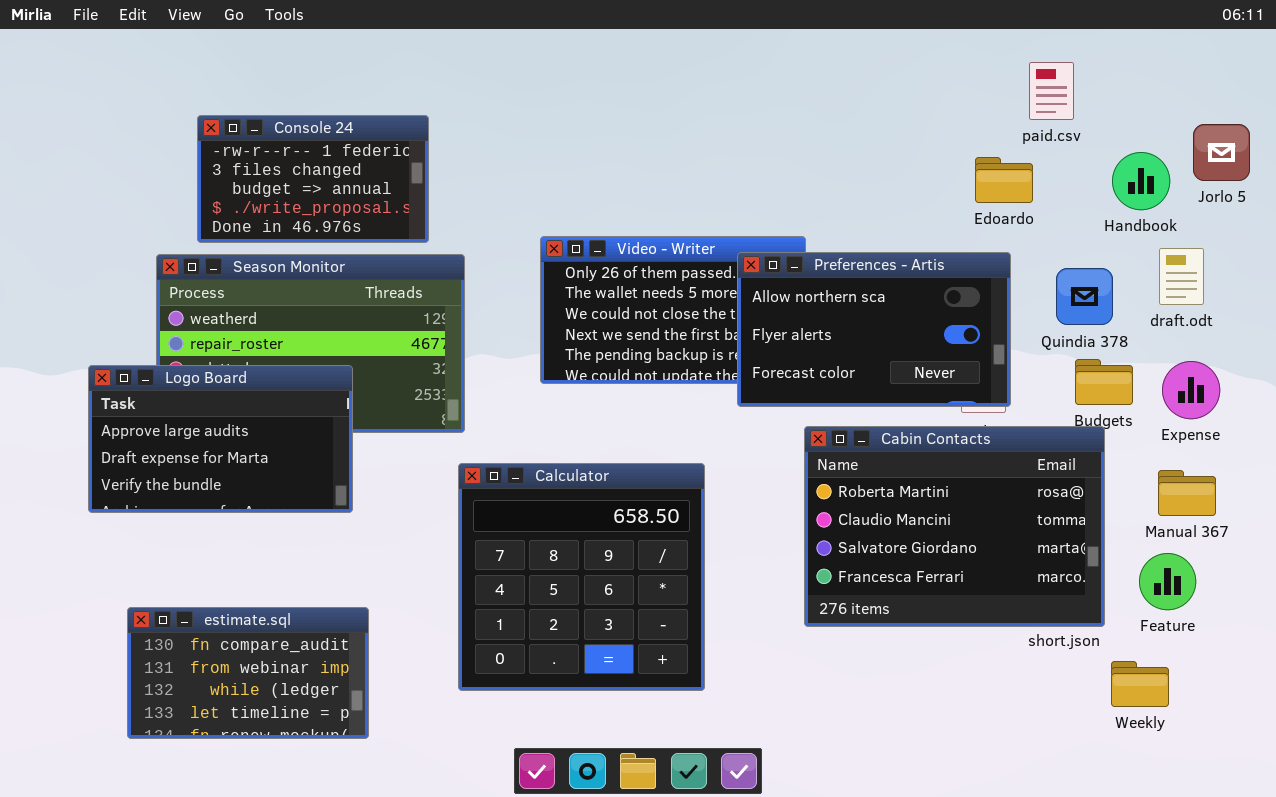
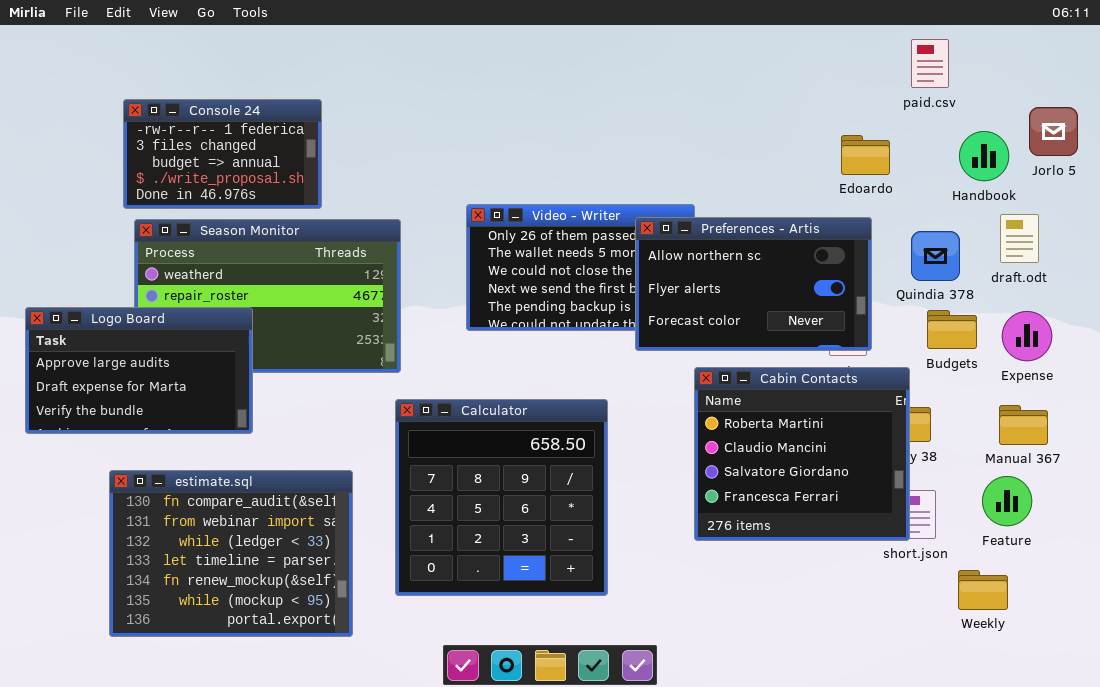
paid.csv: [1029,62,1074,120] -> [911,39,949,88], moved
Console 24: [197,115,429,243] -> [123,99,322,209], moved
Logo Board: [88,365,353,513] -> [25,307,253,434], moved
Cabin Contacts: [804,426,1105,627] -> [694,367,910,541], resized
estimate.sql: [127,607,369,739] -> [109,470,353,637], resized

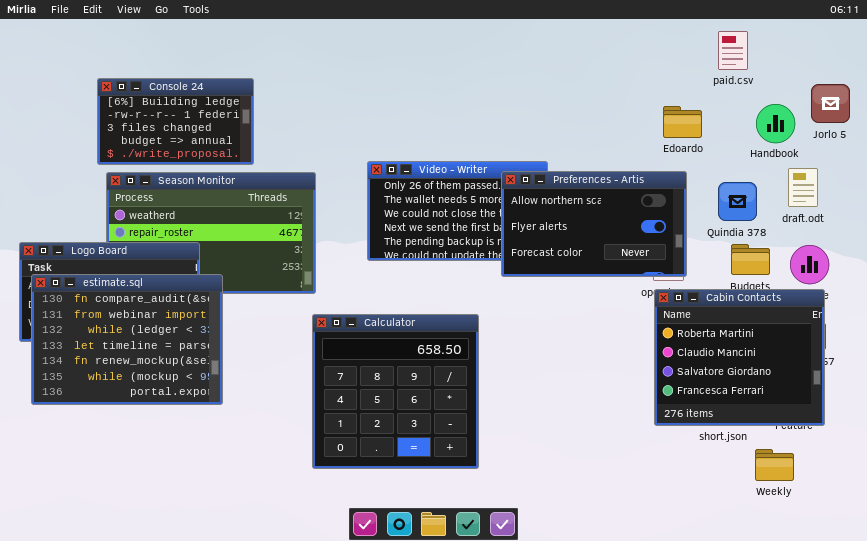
Console 24: [123,99,322,209] -> [97,78,254,165], scrolled up 1 row
Cabin Contacts: [694,367,910,541] -> [654,289,825,426], moved
estimate.sql: [109,470,353,637] -> [31,274,223,405], moved

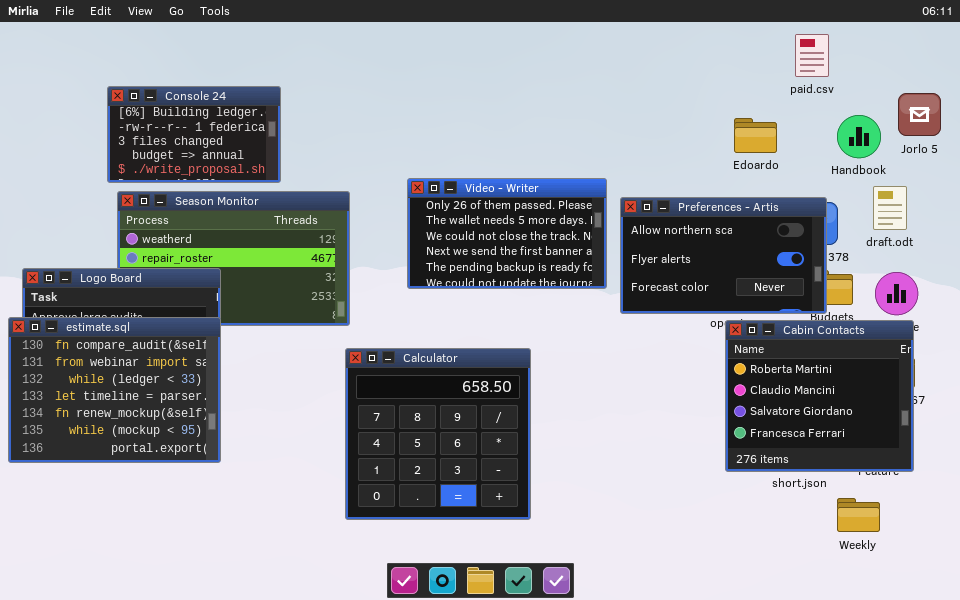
Preferences - Artis: [501,171,687,277] -> [620,197,827,314], moved
estimate.sql: [31,274,223,405] -> [8,317,221,463], moved

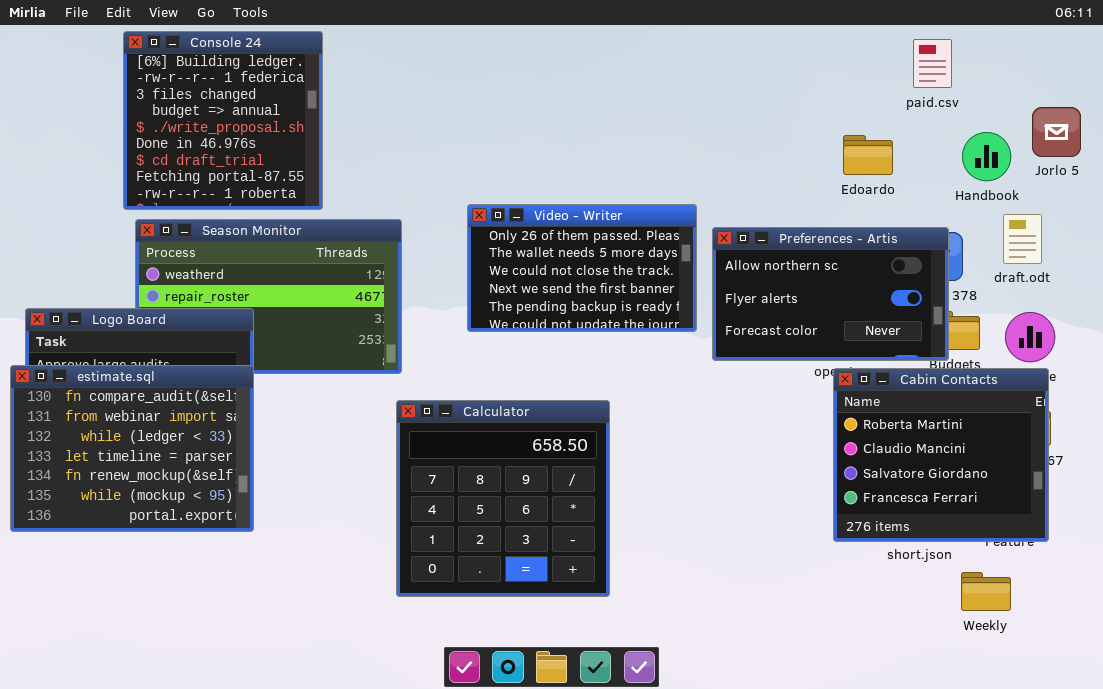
Console 24: [107,86,281,183] -> [123,31,323,210], resized

